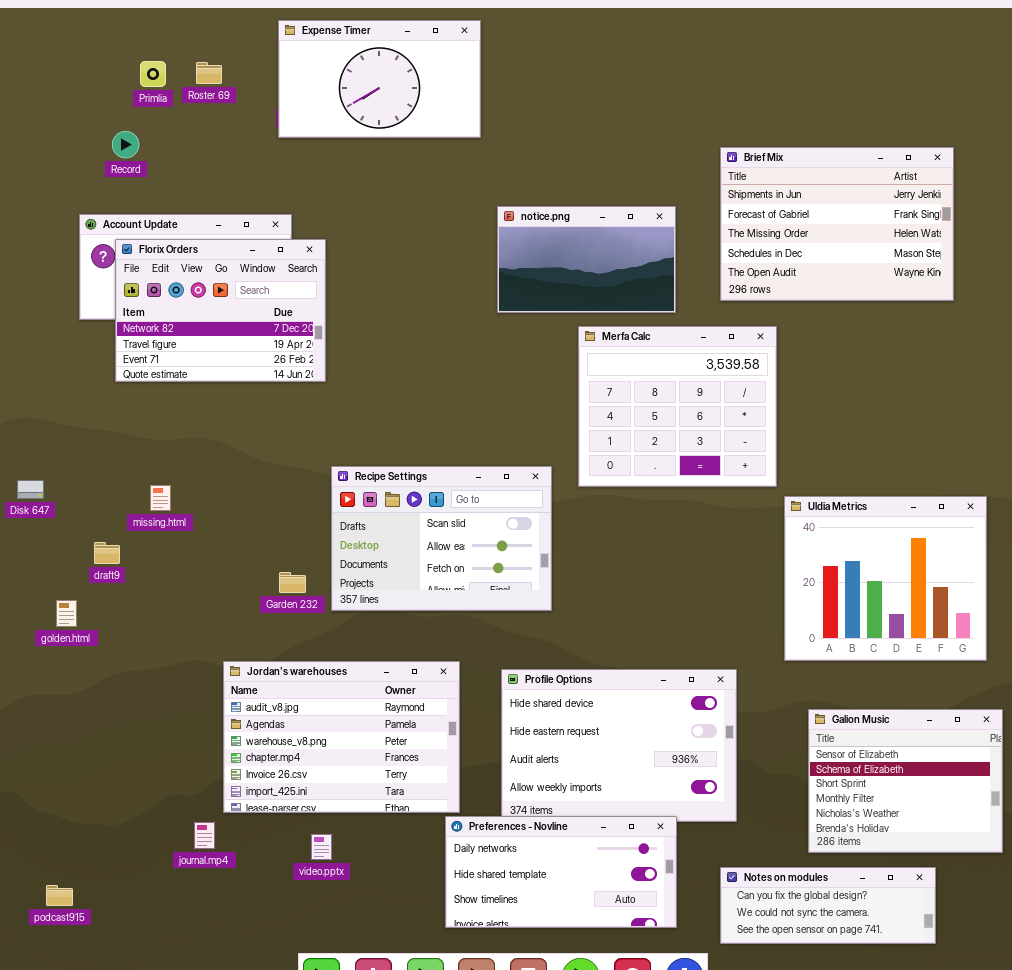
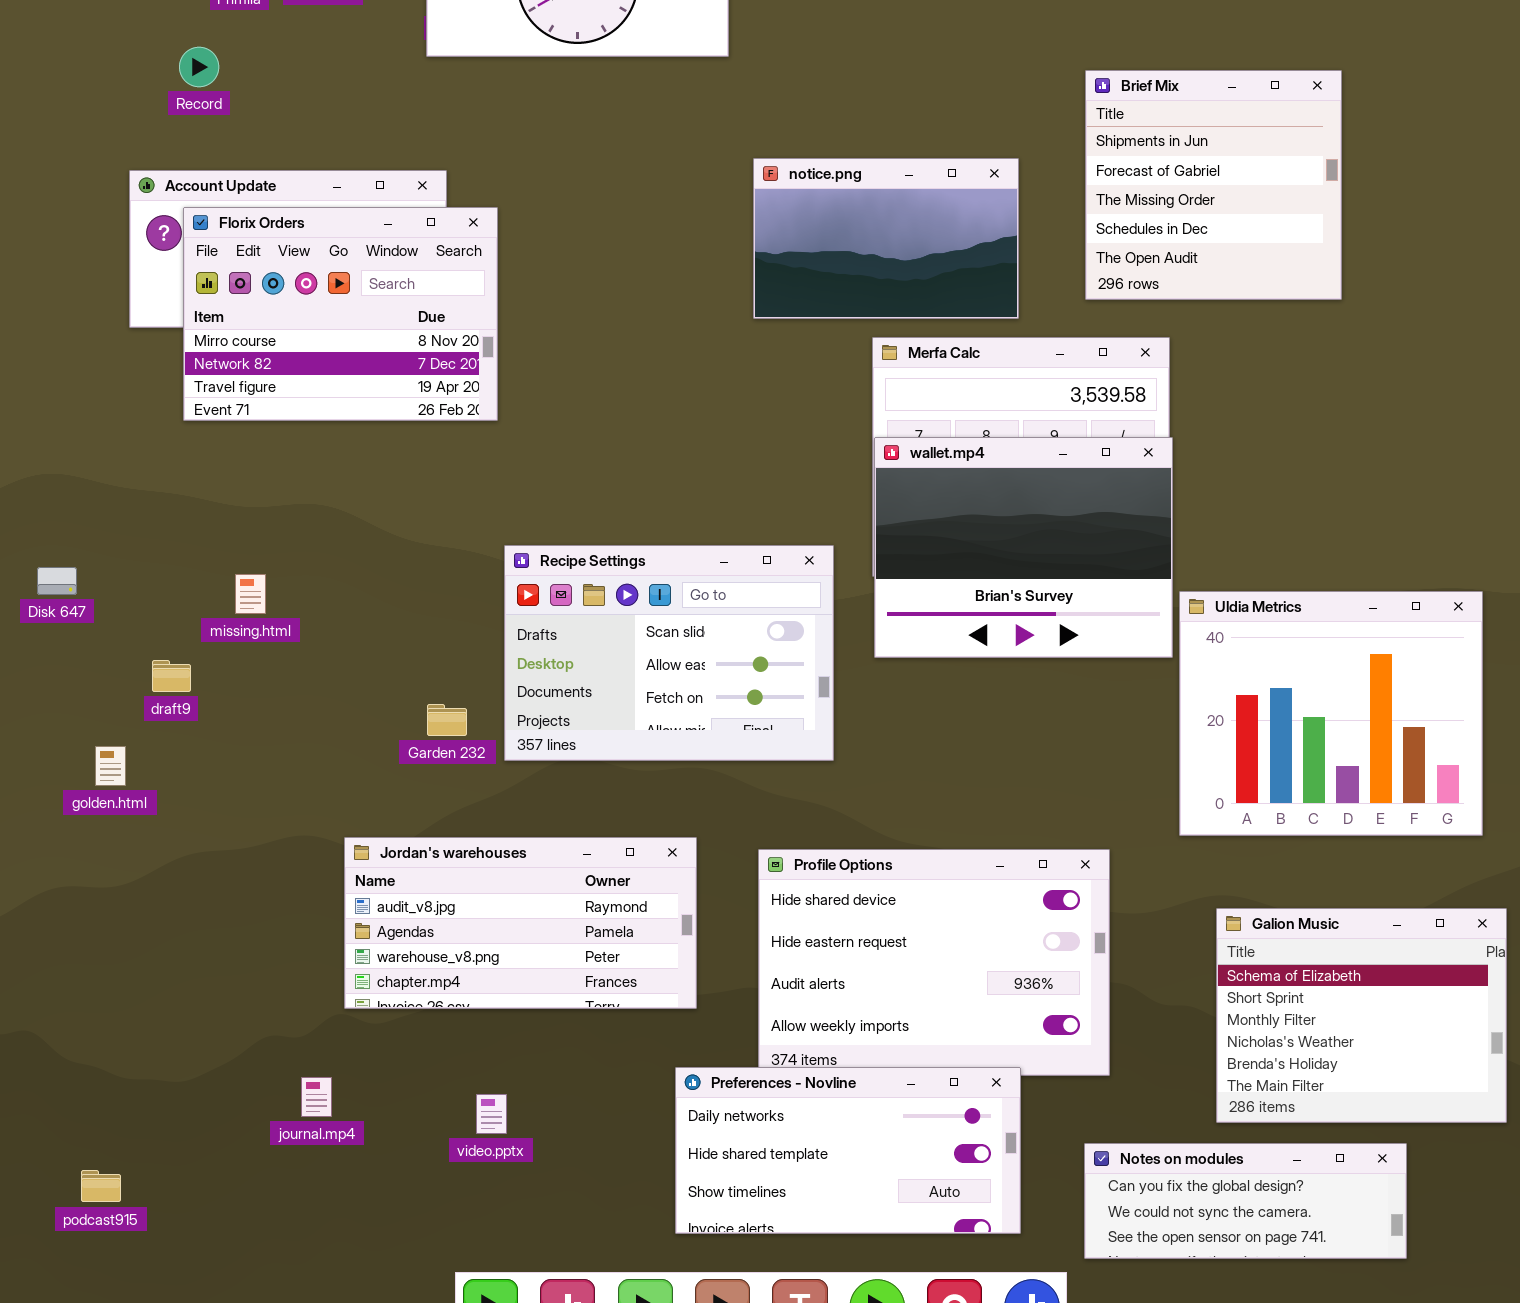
Brief Mix: [720,147,954,301] -> [1085,70,1342,300], resized
Florix Orders: [115,239,326,382] -> [183,207,498,421], scrolled up 1 row
wallet.mp4: none -> [874,437,1173,658], opened
Jordan's warehouses: [223,661,460,813] -> [344,837,697,1009], resized
Galion Music: [808,709,1003,853] -> [1216,908,1507,1123], scrolled down 1 row

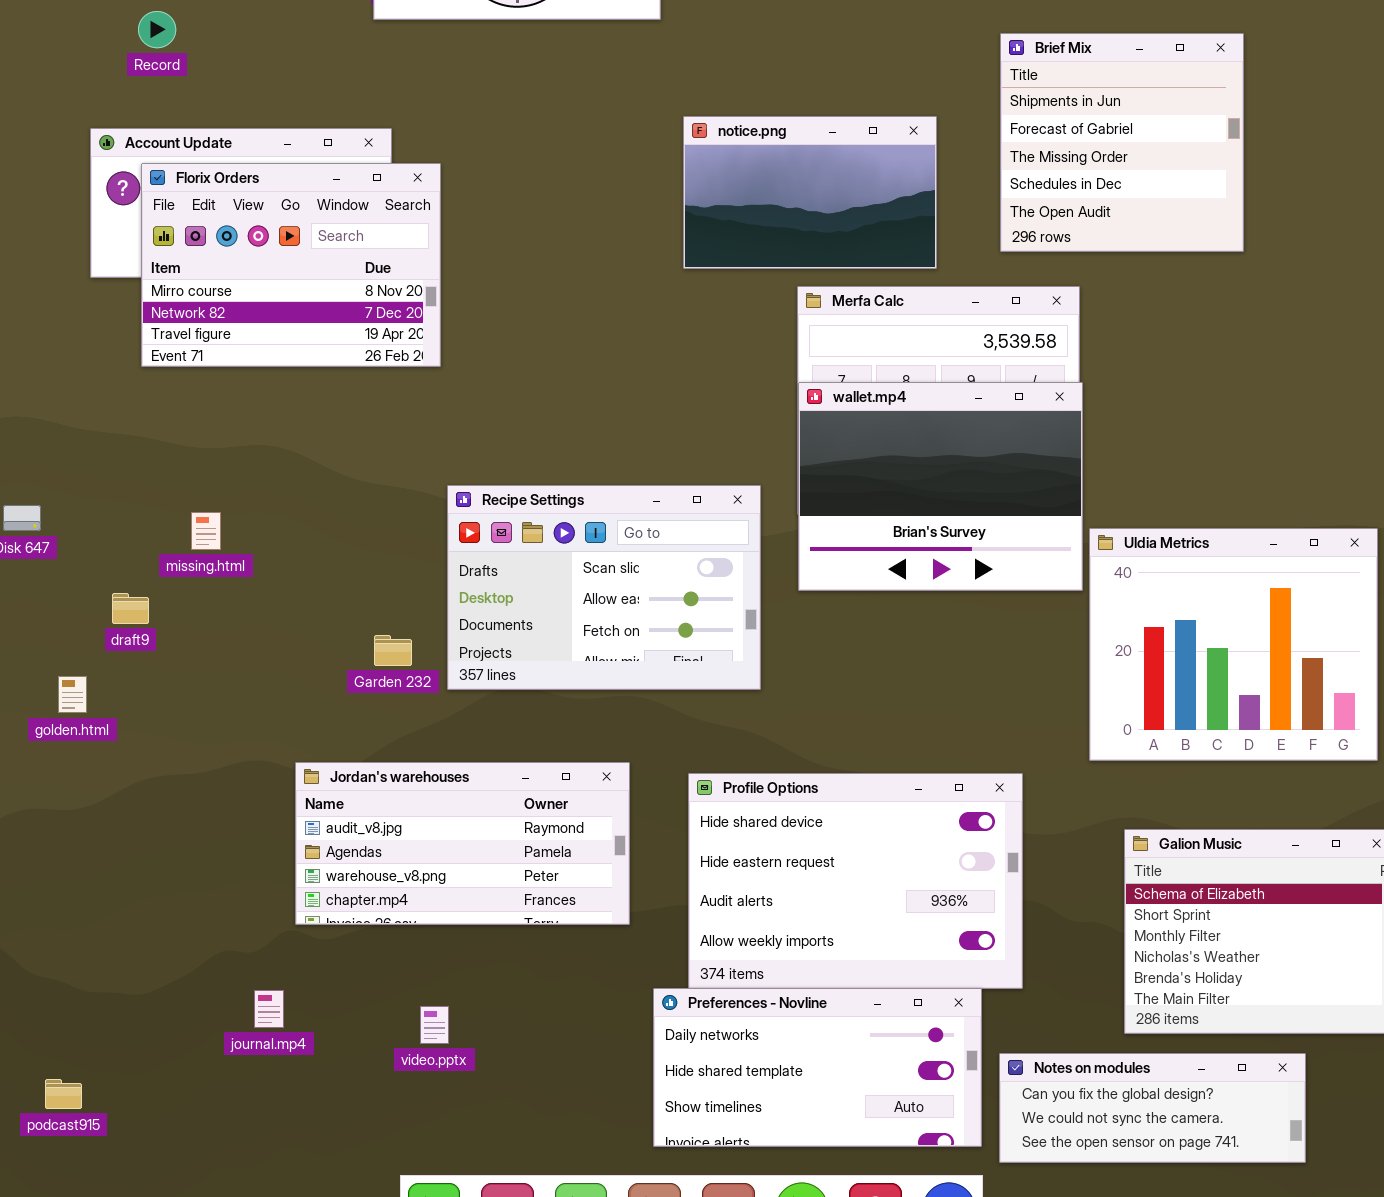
Preferences - Novline: [675,1067,1021,1234] -> [653,988,982,1147], moved

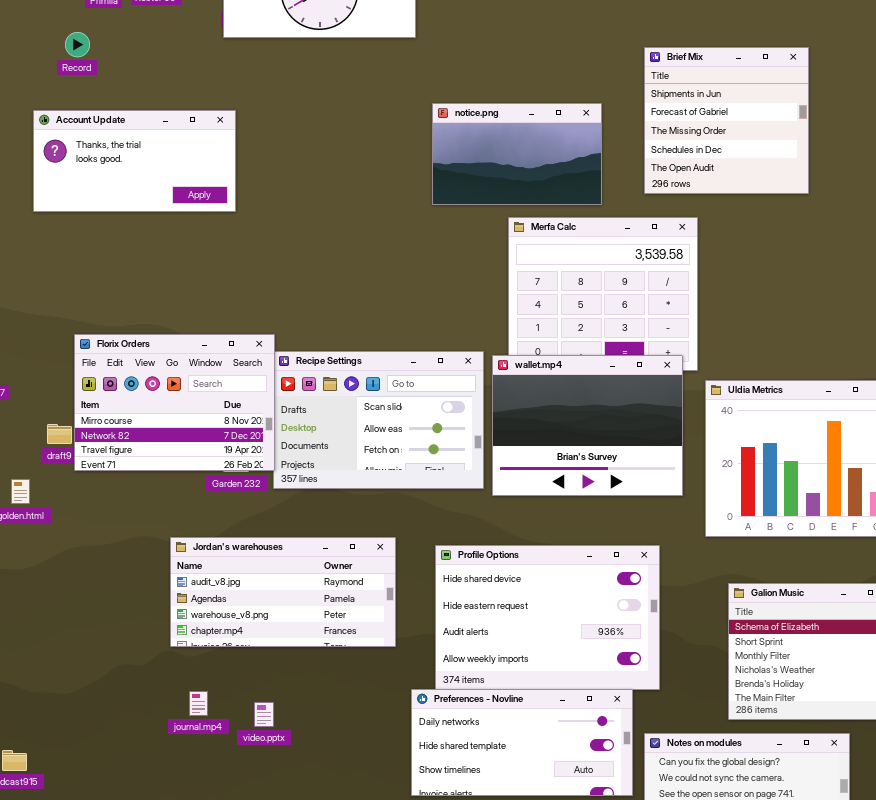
Florix Orders: [141,163,441,367] -> [74,334,275,471], moved
wallet.mp4: [798,382,1083,591] -> [492,355,683,496], moved
journal.mp4: [254,990,284,1028] -> [189,691,208,716], moved

